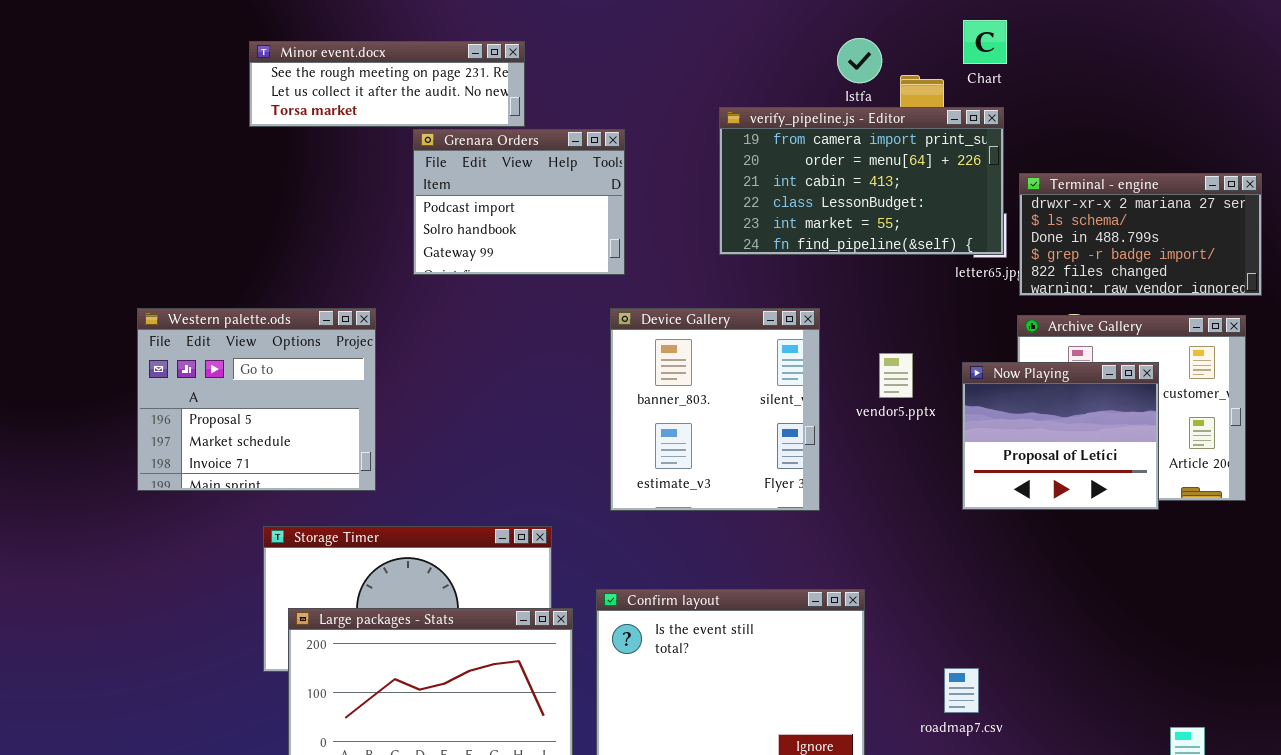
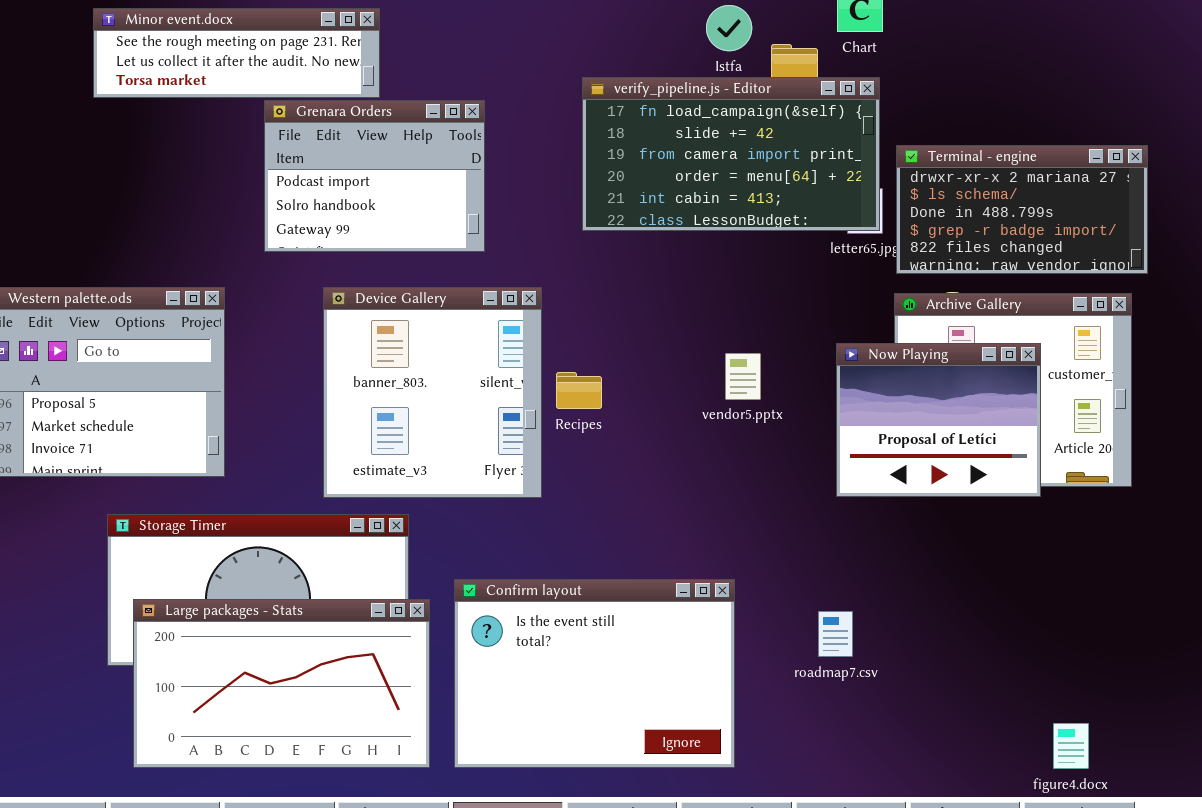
verify_pipeline.js - Editor: [719,107,1004,255] -> [582,77,880,231], scrolled up 2 rows
Device Gallery: [610,308,820,511] -> [323,287,542,498], moved
vendor5.pptx: [879,353,913,398] -> [725,353,761,400], moved
roadmap7.csv: [944,668,979,713] -> [818,611,853,657], moved

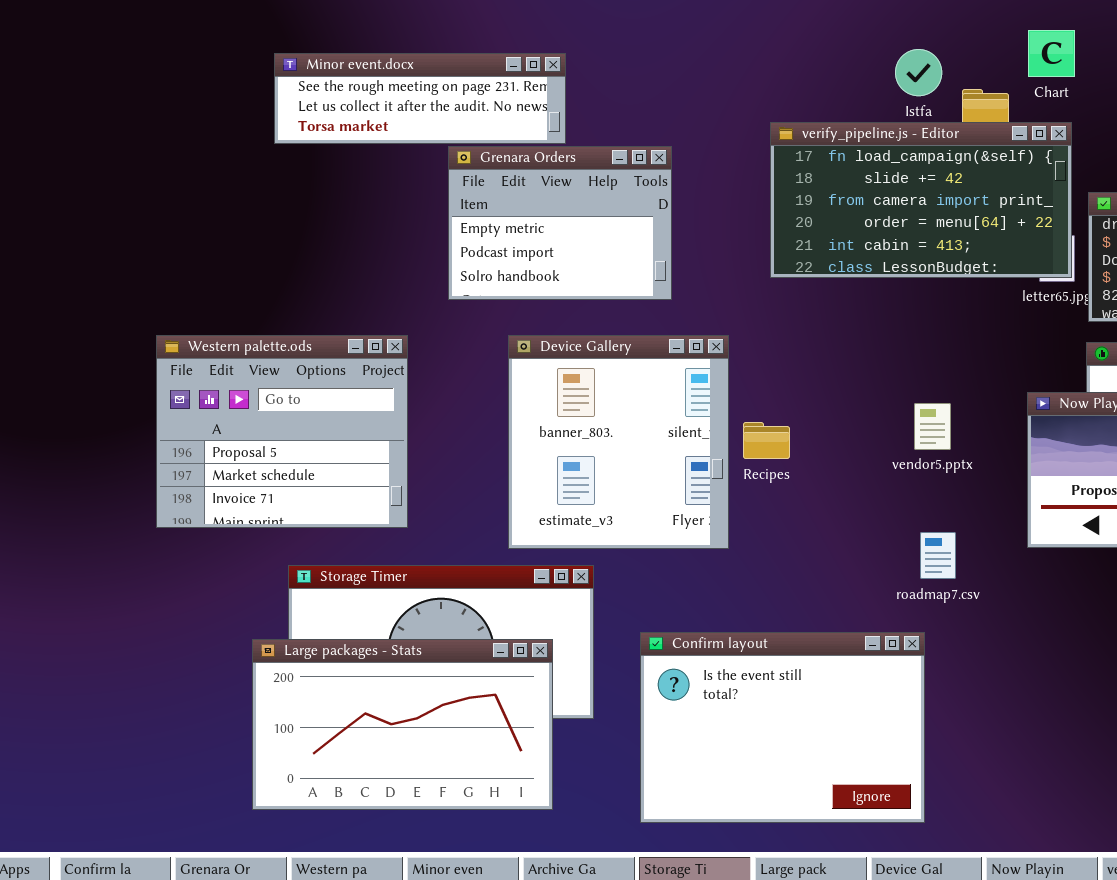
Grenara Orders: [264,100,485,252] -> [448,146,672,300], scrolled up 1 row
Large packages - Stats: [133,599,430,768] -> [252,639,553,810], moved
roadmap7.csv: [818,611,853,657] -> [920,532,956,579], moved

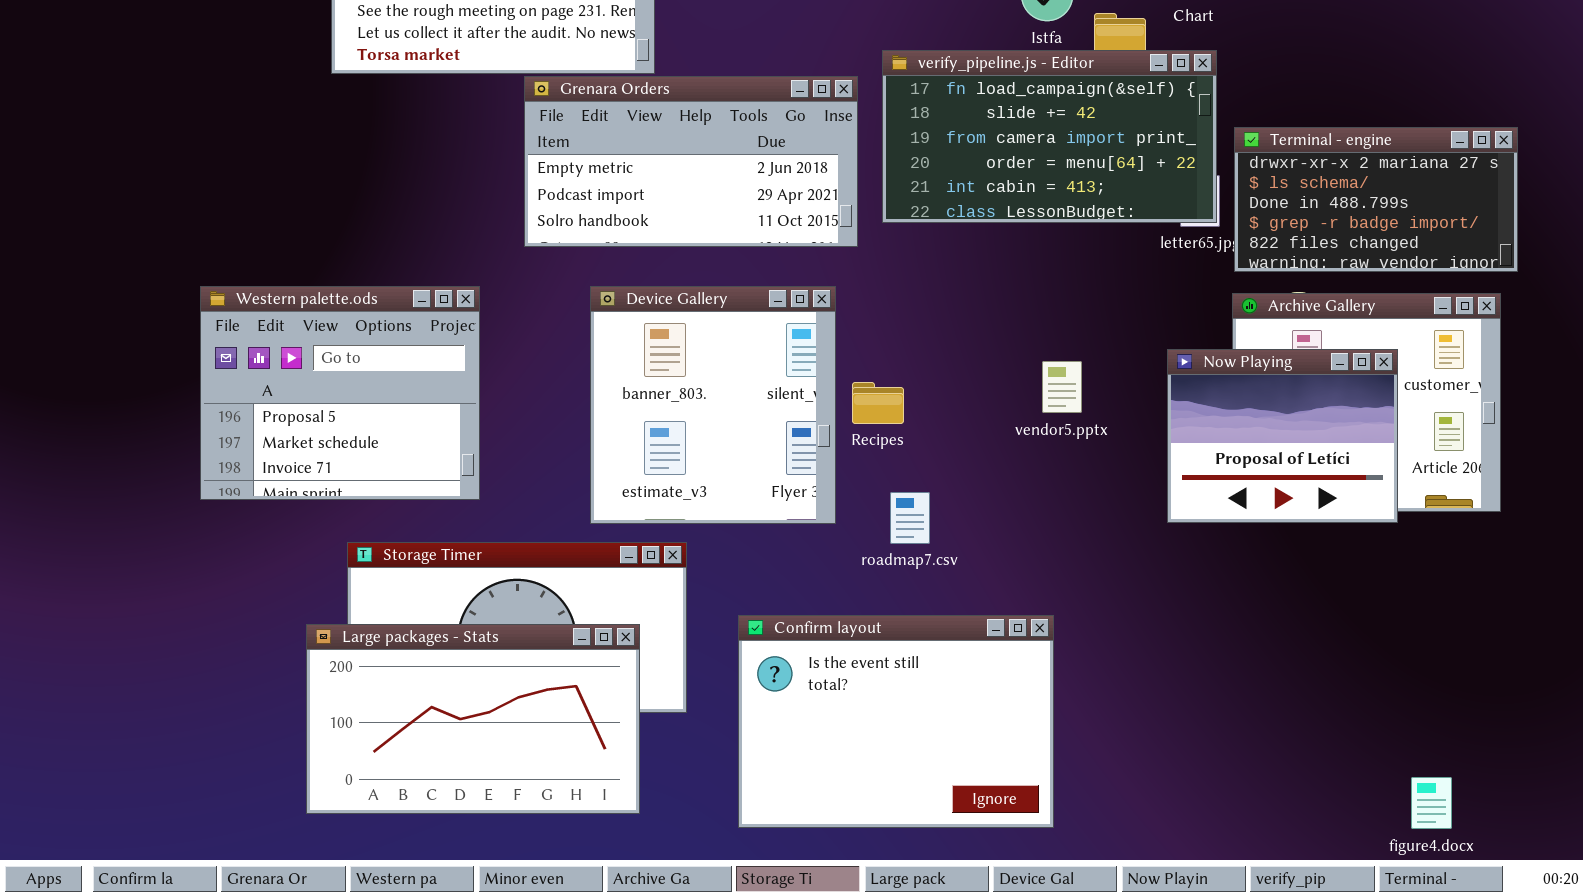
Grenara Orders: [448,146,672,300] -> [524,76,858,247], resized
roadmap7.csv: [920,532,956,579] -> [890,492,930,544], moved

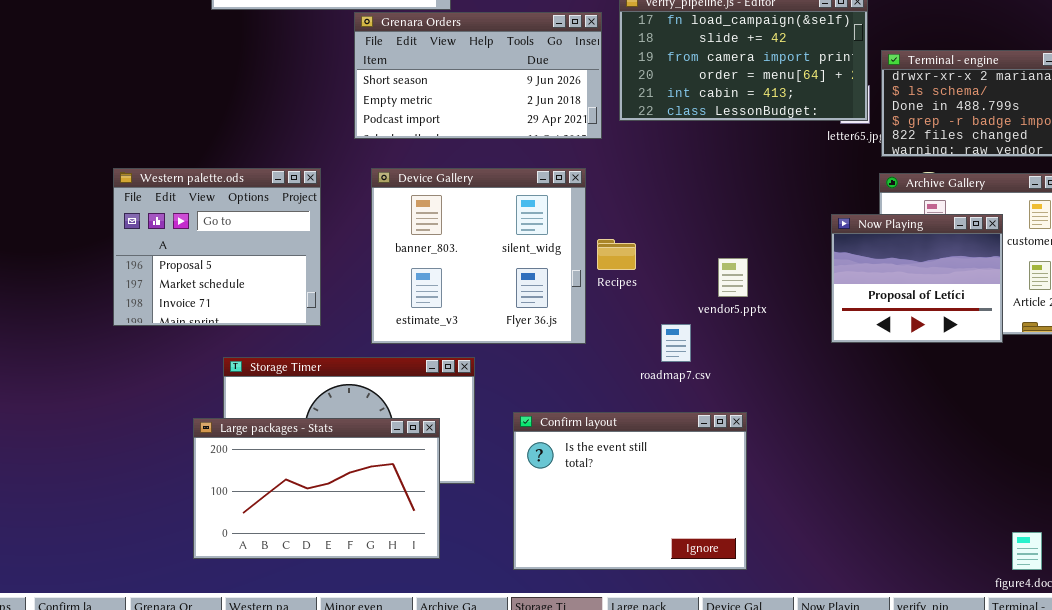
Grenara Orders: [524,76,858,247] -> [354,12,602,139], scrolled up 1 row
Device Gallery: [590,286,836,524] -> [371,168,586,344], resized
vendor5.pptx: [1042,361,1082,413] -> [718,258,748,297], moved
roadmap7.csv: [890,492,930,544] -> [661,324,691,362], moved

